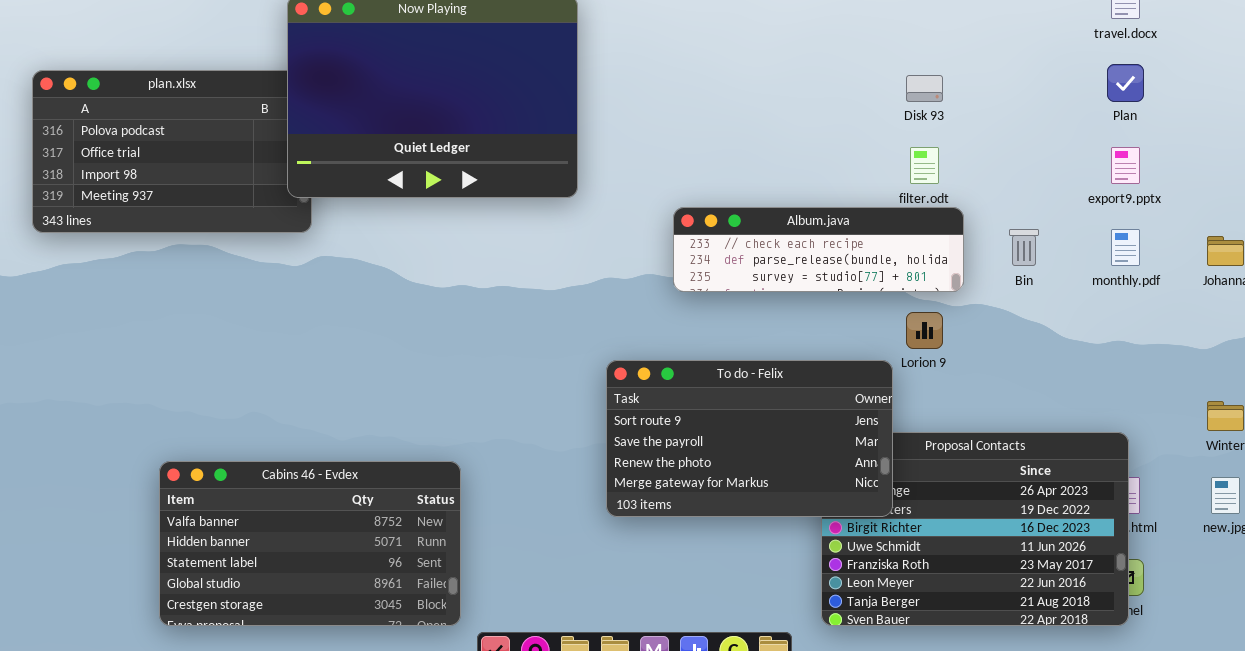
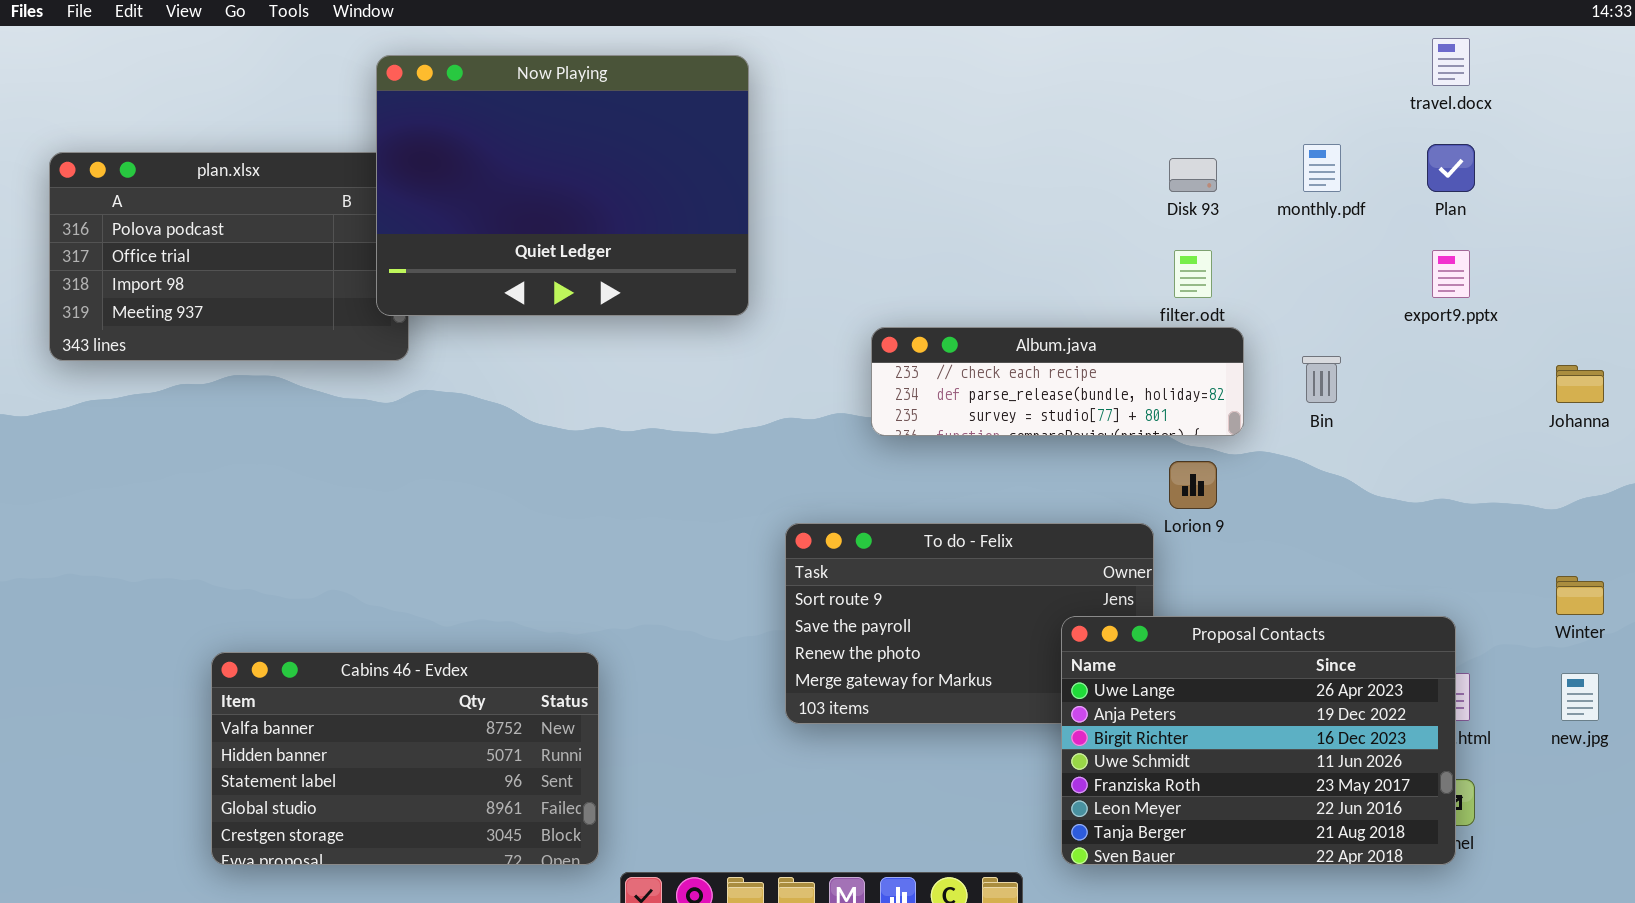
monthly.pdf: [1111,229,1140,266] -> [1303,144,1341,192], moved
Proposal Contacts: [821,432,1129,626] -> [1061,616,1456,865], raised

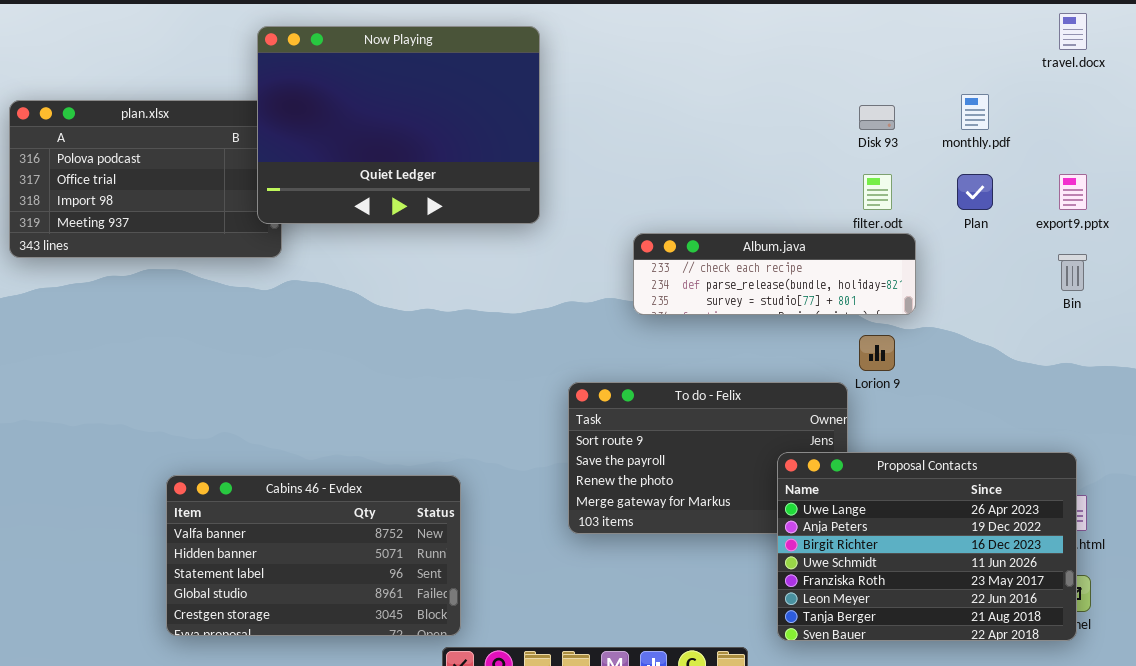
Plan: [1427,144,1475,192] -> [957,174,993,210], moved
Bin: [1302,356,1341,403] -> [1058,254,1087,291], moved
Cabins 46 - Evdex: [211,652,599,865] -> [166,475,461,636], moved

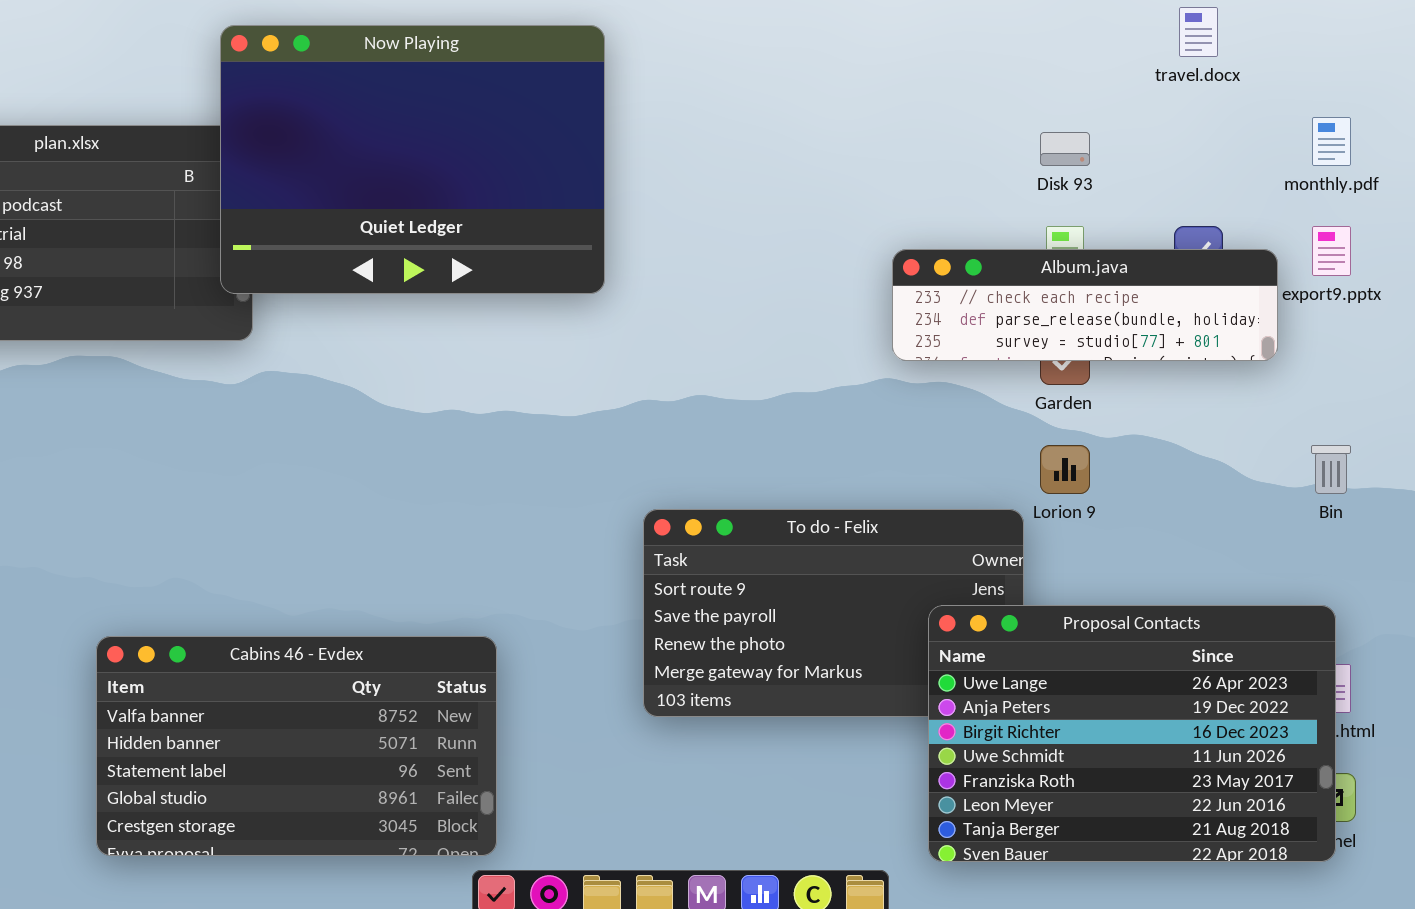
travel.docx: [1059,13,1087,50] -> [1179,7,1218,57], moved
monthly.pdf: [961,94,989,130] -> [1312,117,1351,166], moved
Album.java: [633,233,916,315] -> [892,249,1278,361], moved
Bin: [1058,254,1087,291] -> [1311,445,1351,494], moved

